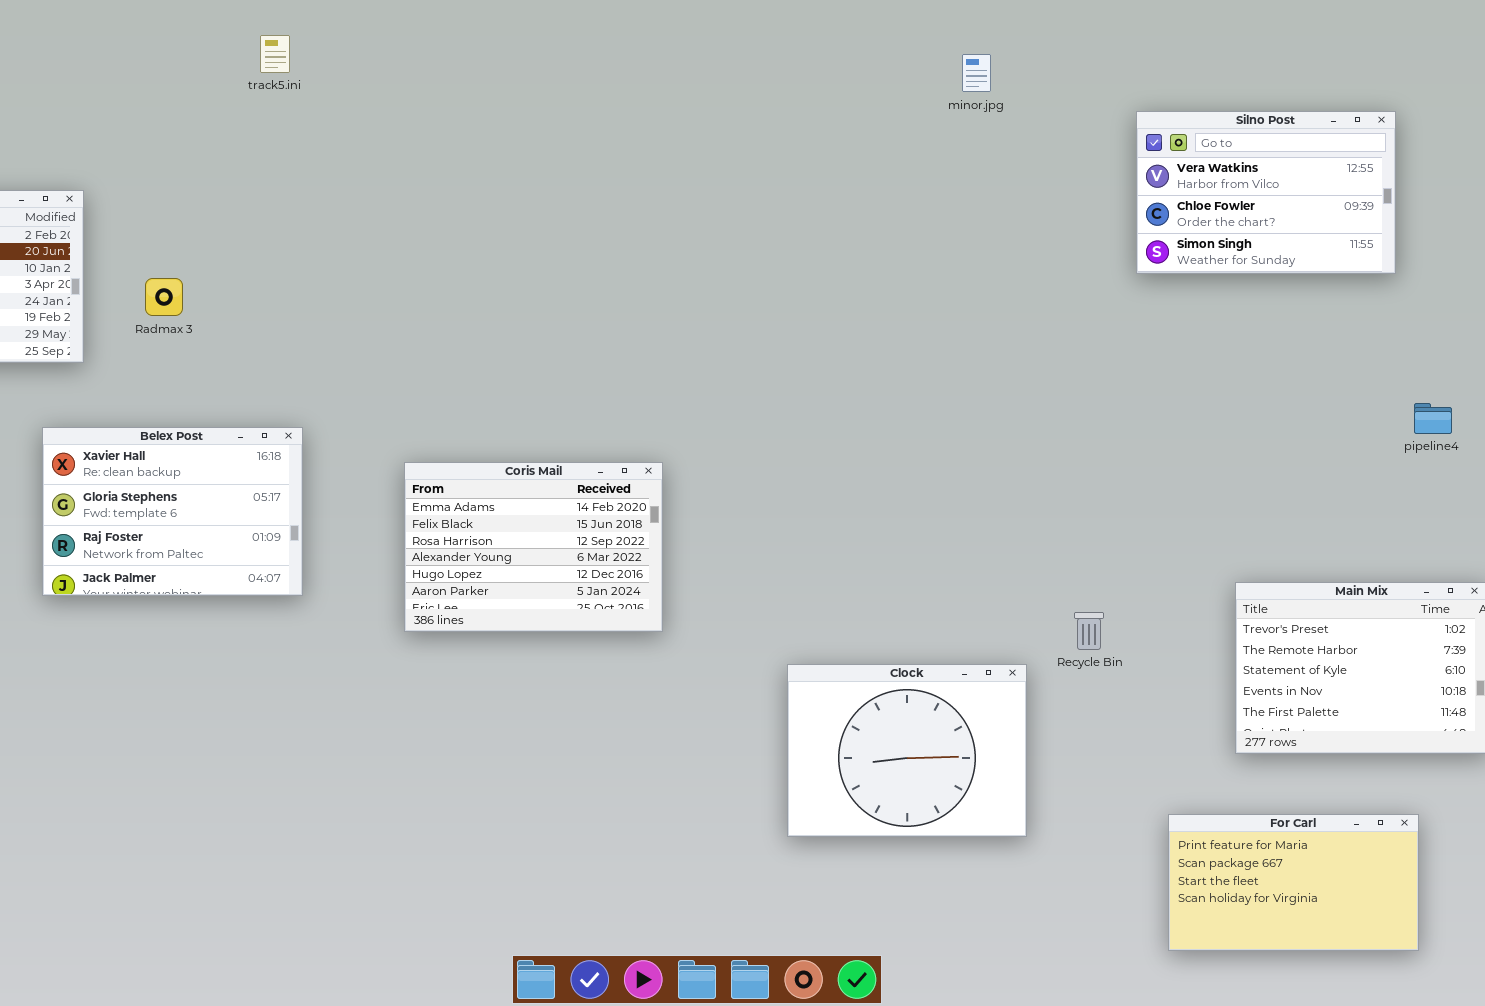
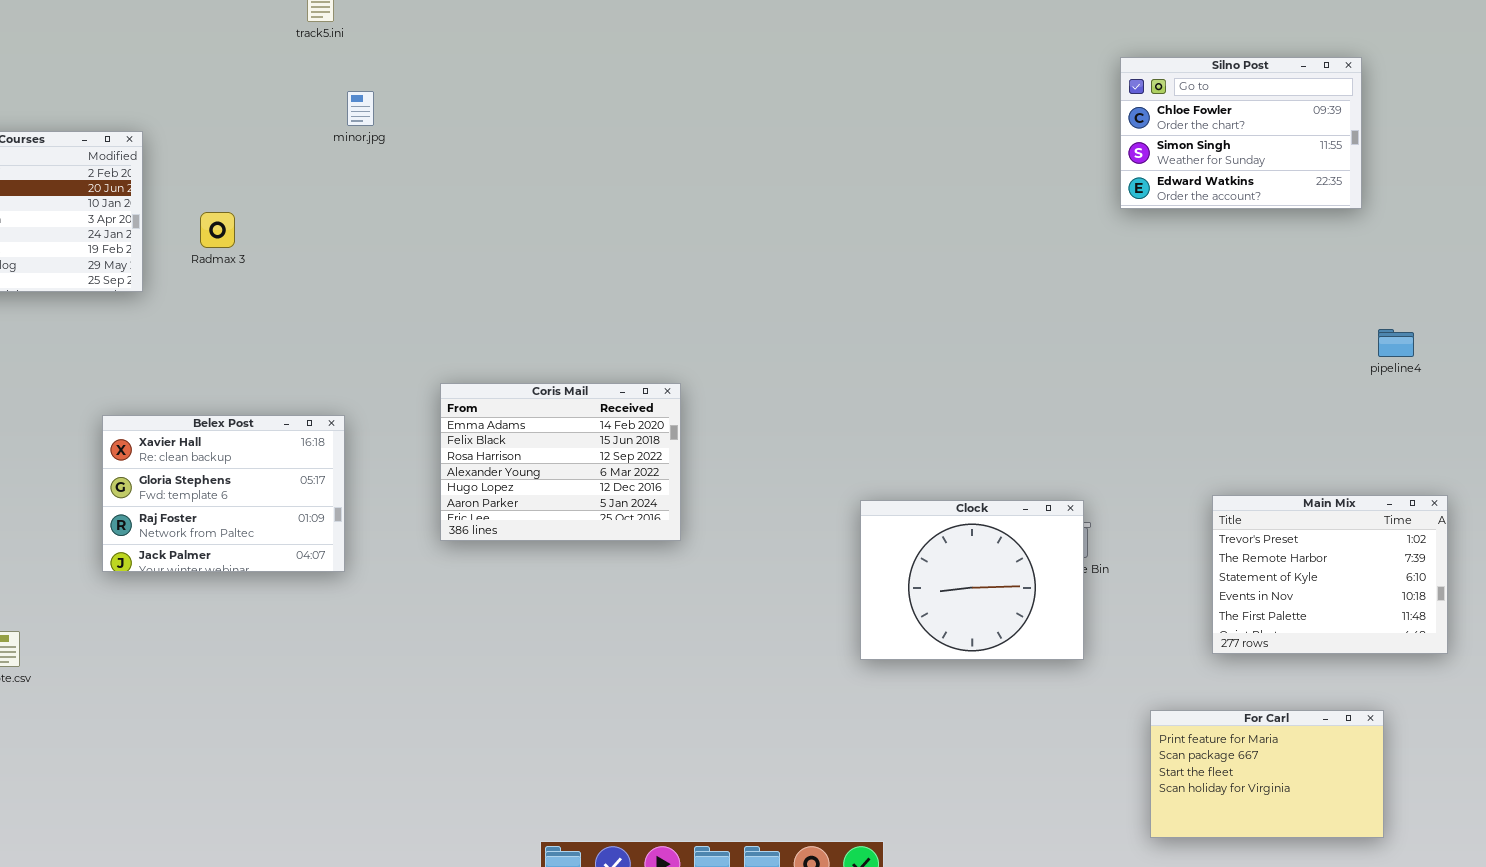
minor.jpg: [962,54,991,92] -> [347,91,374,126], moved
Silno Post: [1136,111,1396,274] -> [1120,57,1362,209], scrolled down 1 row
Belex Post: [42,427,303,596] -> [102,415,345,572], moved
Clock: [787,664,1027,837] -> [860,500,1084,660], moved

